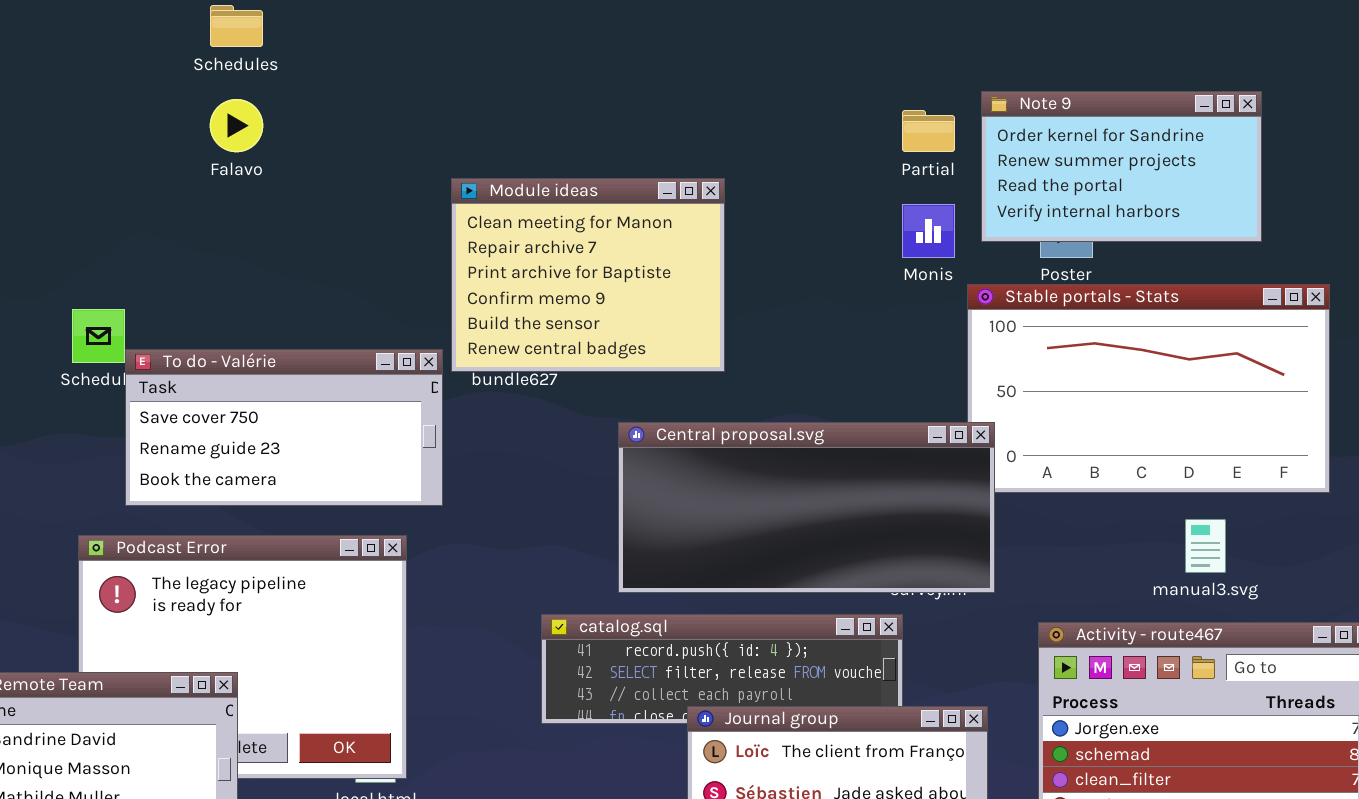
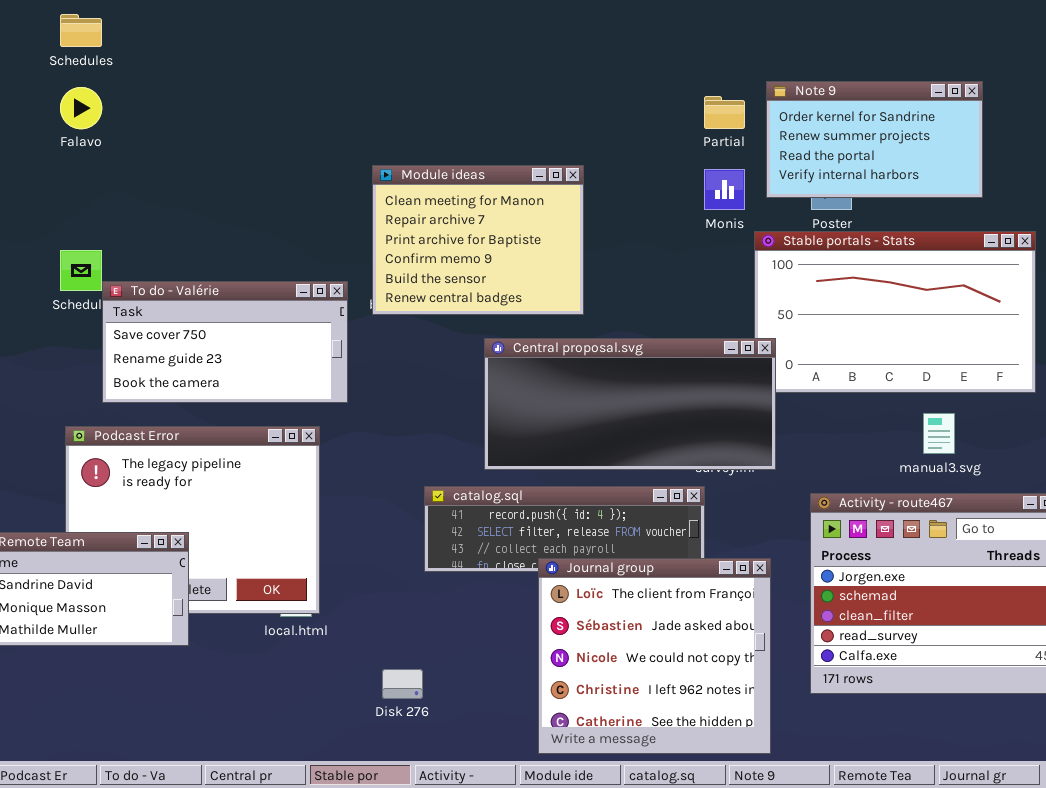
Schedules: [210,5,263,47] -> [60,14,102,47], moved
Falavo: [210,99,263,152] -> [60,87,102,129], moved
Module ideas: [451,178,725,372] -> [372,165,584,315], moved

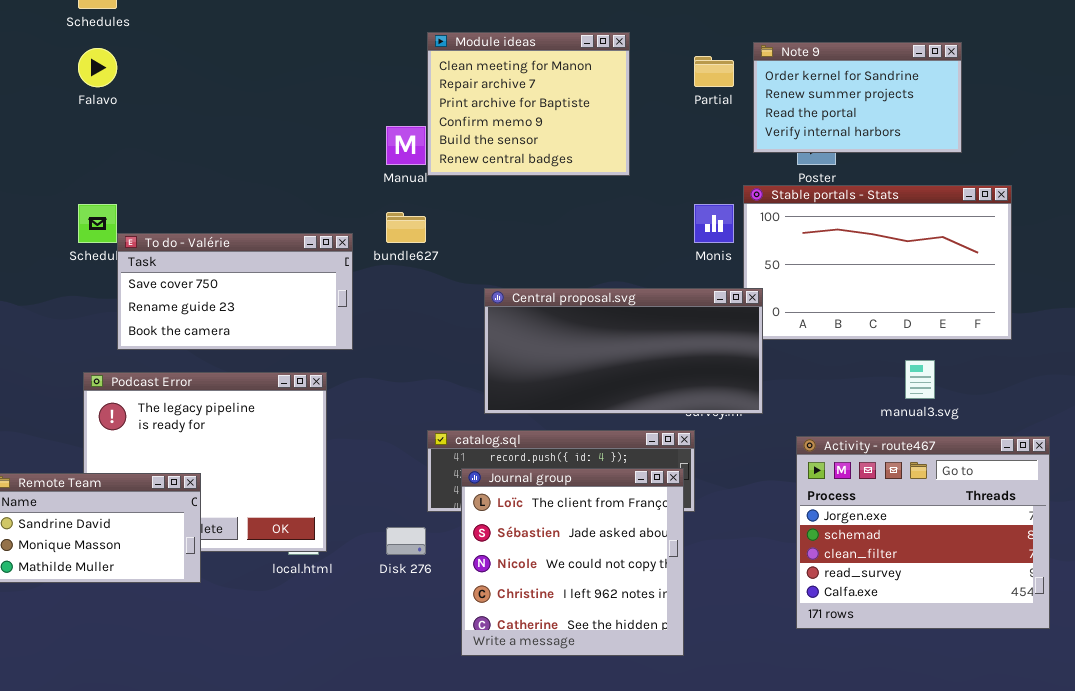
Module ideas: [372,165,584,315] -> [427,32,630,176], moved
Monis: [704,169,745,210] -> [694,204,734,243], moved
Journal group: [538,558,771,754] -> [461,468,684,656], moved
Disk 276: [382,669,423,699] -> [386,527,426,555], moved

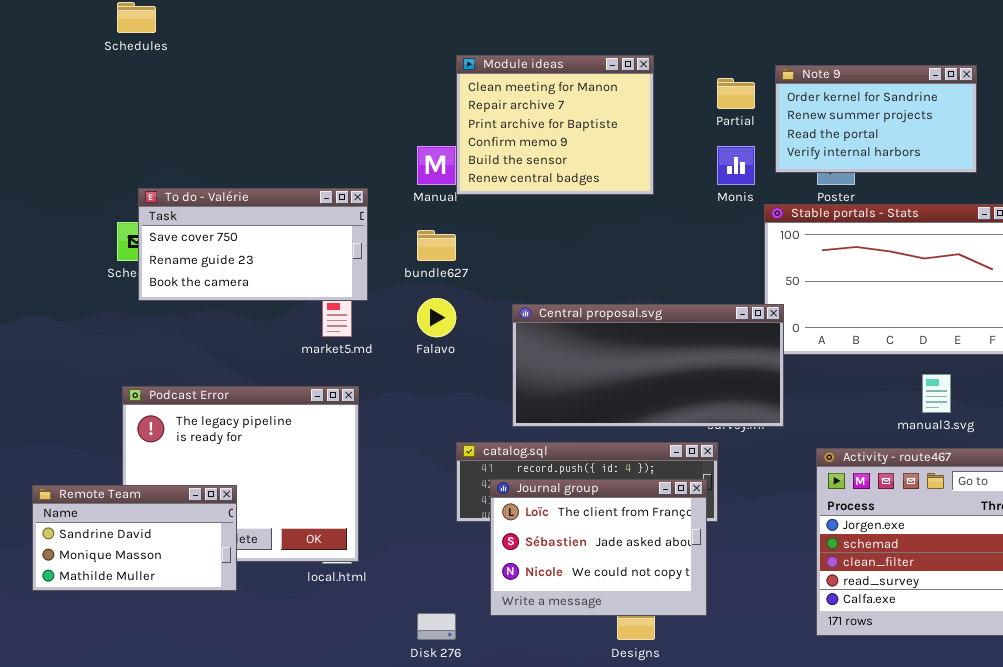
Falavo: [78,48,117,87] -> [417,298,456,337], moved
Monis: [694,204,734,243] -> [717,146,755,185], moved
To do - Valérie: [117,233,353,350] -> [138,188,368,301], moved
Journal group: [461,468,684,656] -> [490,479,707,616], resized
Disk 276: [386,527,426,555] -> [417,613,456,640], moved

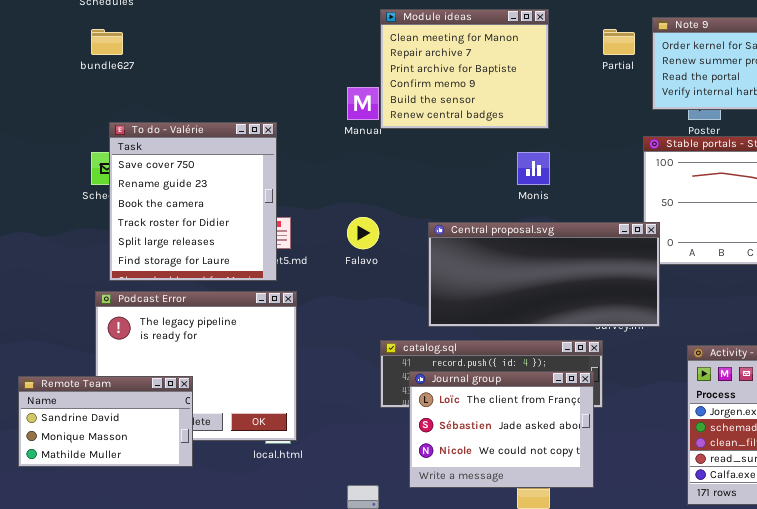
Monis: [717,146,755,185] -> [517,152,550,185], moved
To do - Valérie: [138,188,368,301] -> [109,122,277,281], resized
bundle627: [417,230,456,261] -> [91,29,123,55], moved

